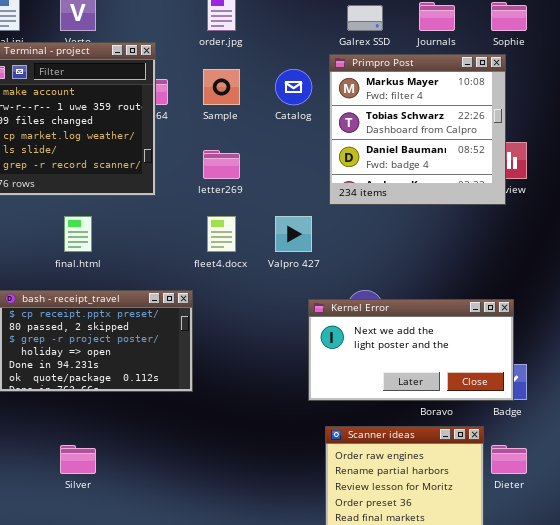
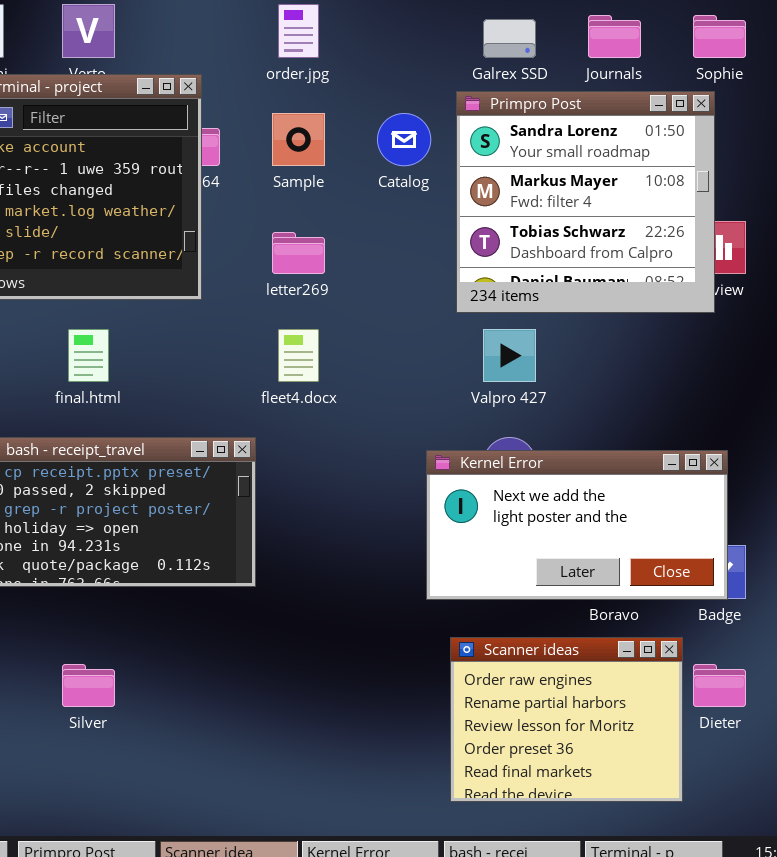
Primpro Post: [329,54,506,205] -> [456,91,715,313], scrolled up 1 row
Valpro 427: [275,216,312,252] -> [483,329,536,382], moved

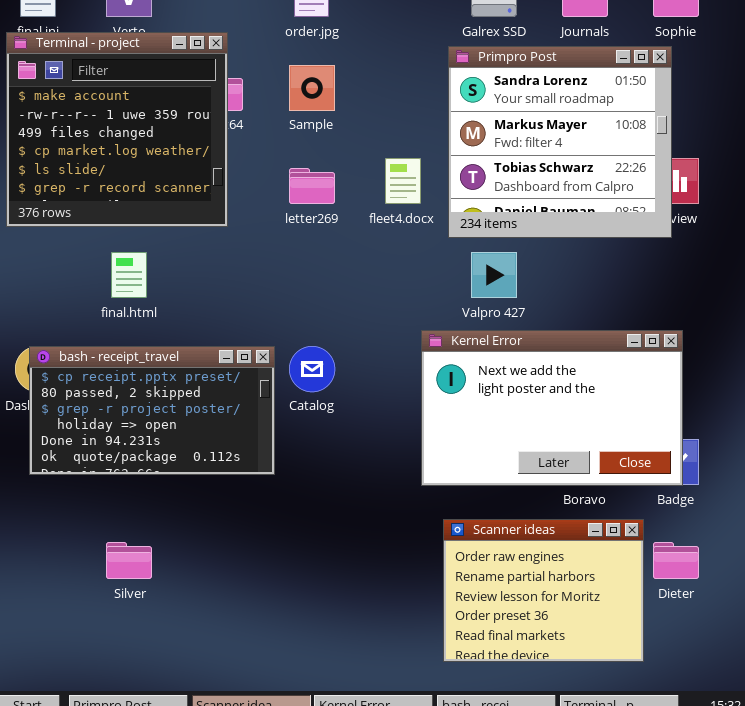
Catalog: [377,113,431,166] -> [289,346,335,392], moved
fleet4.docx: [278,329,319,382] -> [385,158,421,204], moved
Kernel Error: [426,450,728,600] -> [421,330,683,486], resized

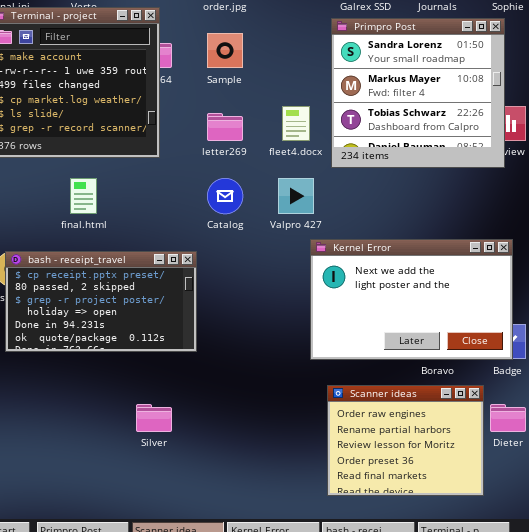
Valpro 427: [471,252,517,298] -> [278,178,314,214], moved
Catalog: [289,346,335,392] -> [207,178,243,214], moved
Silver: [106,542,152,579] -> [136,404,172,432], moved

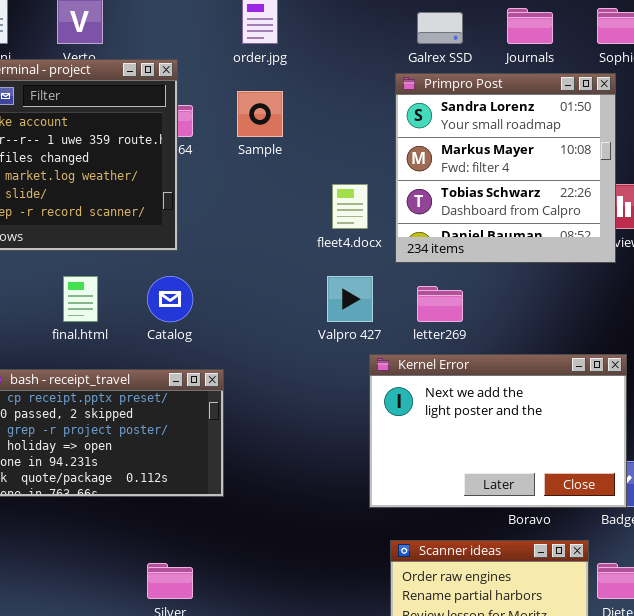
letter269: [207,113,243,141] -> [417,286,463,322], moved
Catalog: [207,178,243,214] -> [147,276,193,322], moved

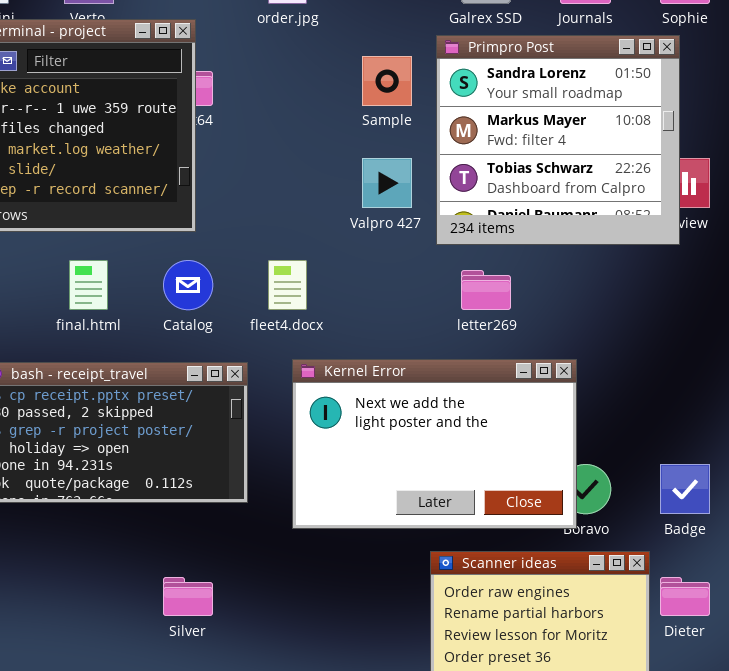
Sample: [237,91,283,137] -> [362,56,412,106], moved
fleet4.docx: [332,184,368,229] -> [268,260,307,310], moved
Valpro 427: [327,276,373,322] -> [362,158,412,208], moved
Kernel Error: [369,354,627,508] -> [292,359,577,529], moved

